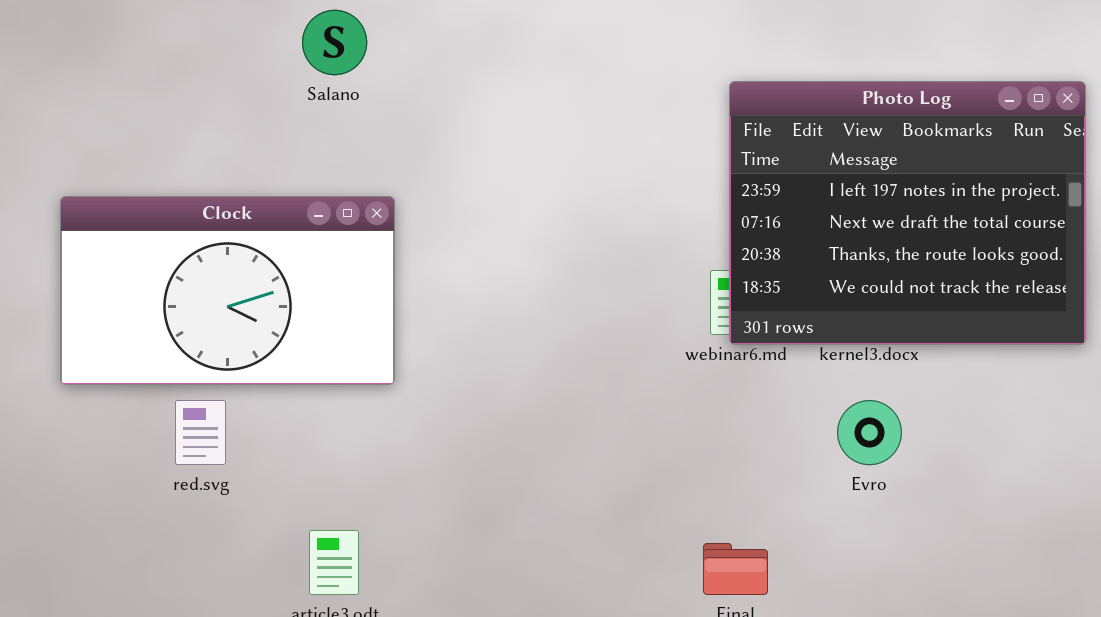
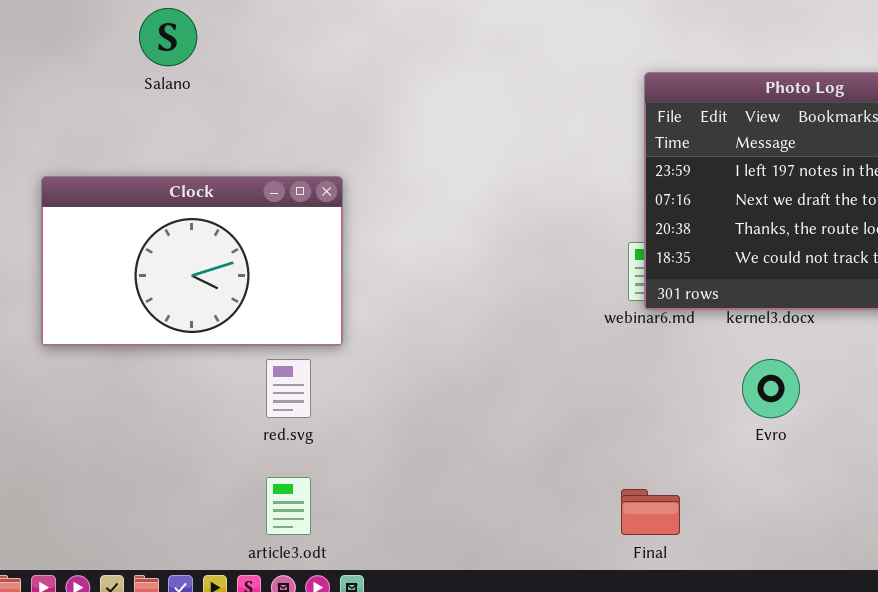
Salano: [302,10,367,75] -> [139,8,197,66], moved
red.svg: [175,400,226,465] -> [266,359,311,418], moved

